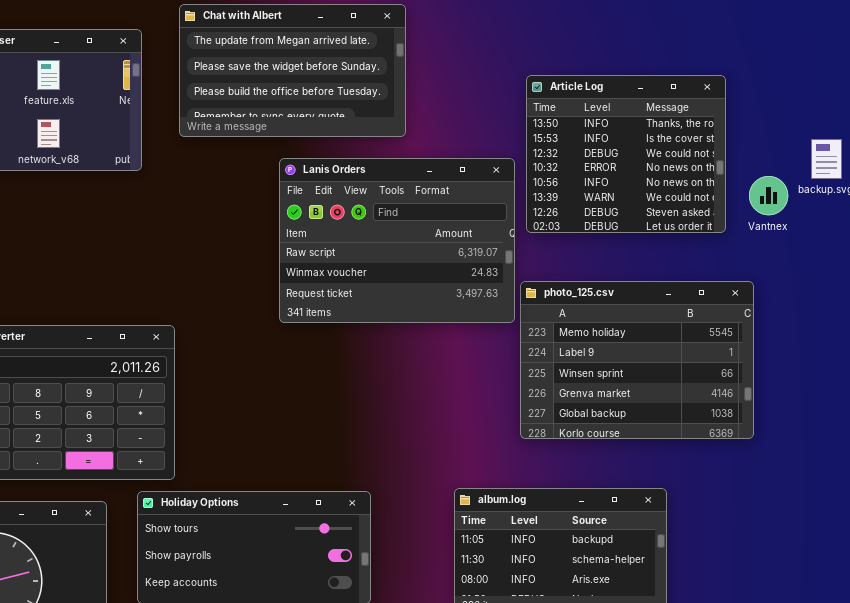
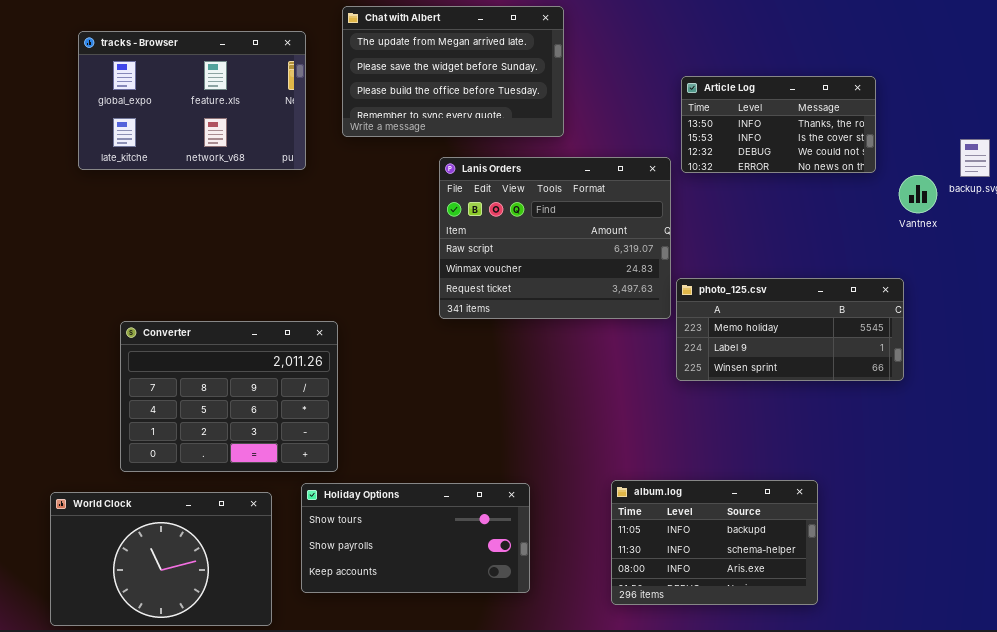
Article Log: [526,75,726,233] -> [681,76,876,173], resized
photo_125.csv: [520,281,754,439] -> [676,278,904,381], resized

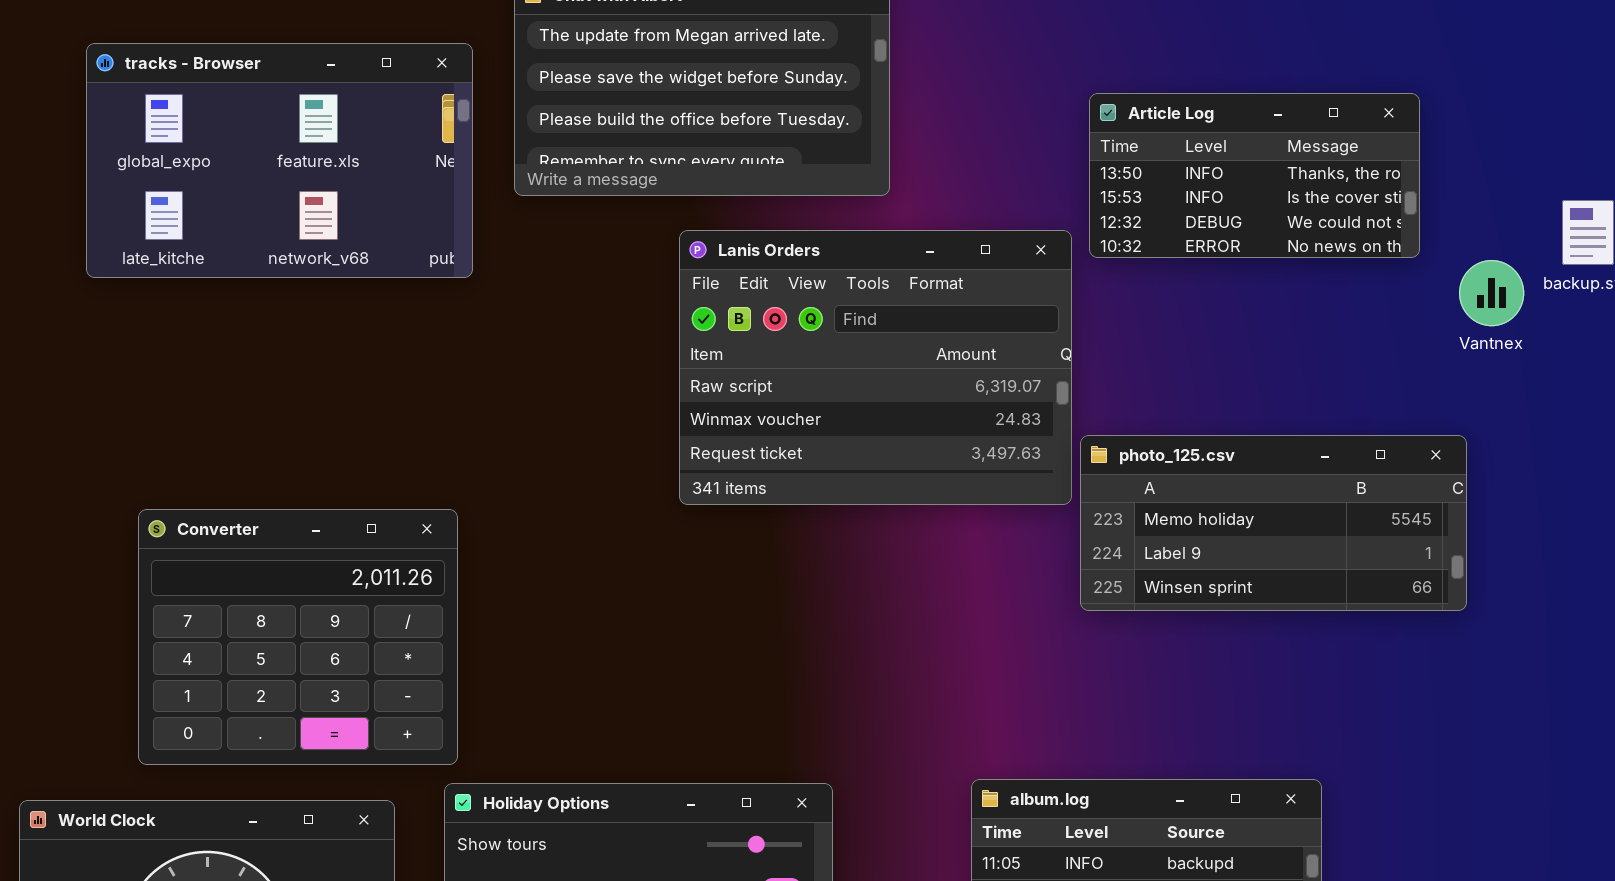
tracks - Browser: [78,31,306,170] -> [86,43,473,278], moved
Converter: [120,321,338,472] -> [138,509,458,765], resized

